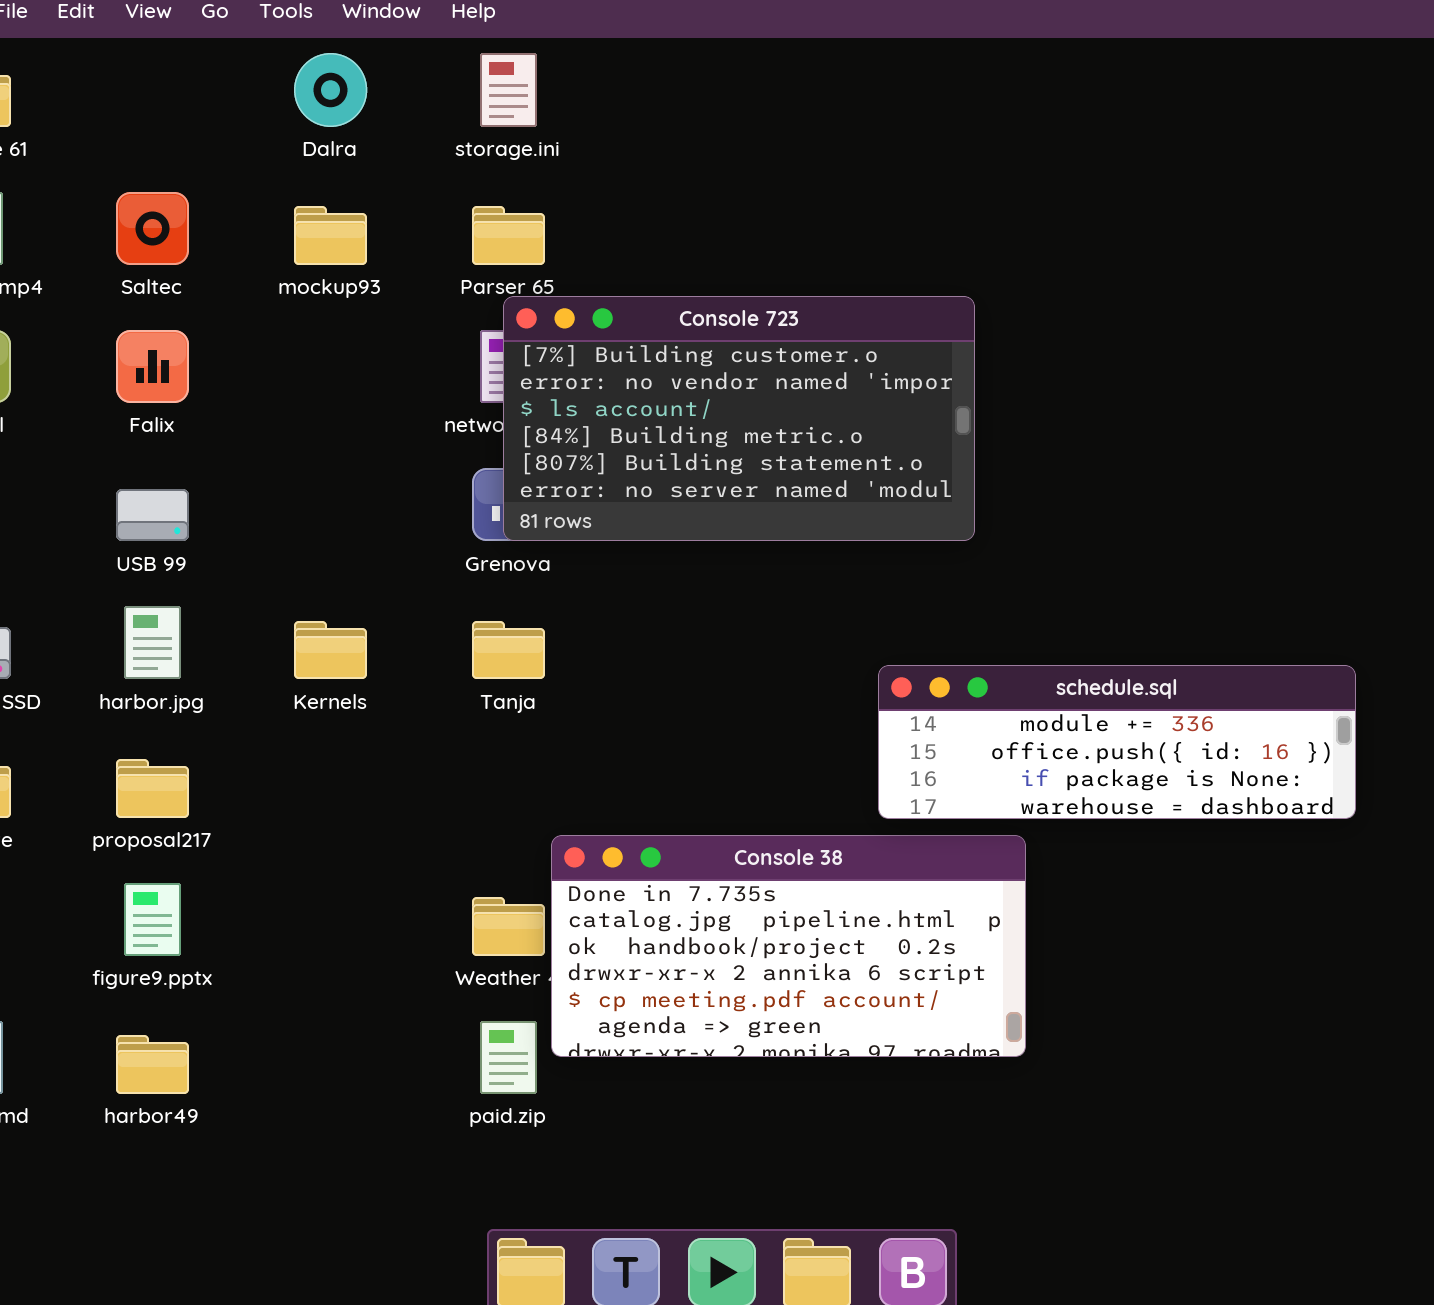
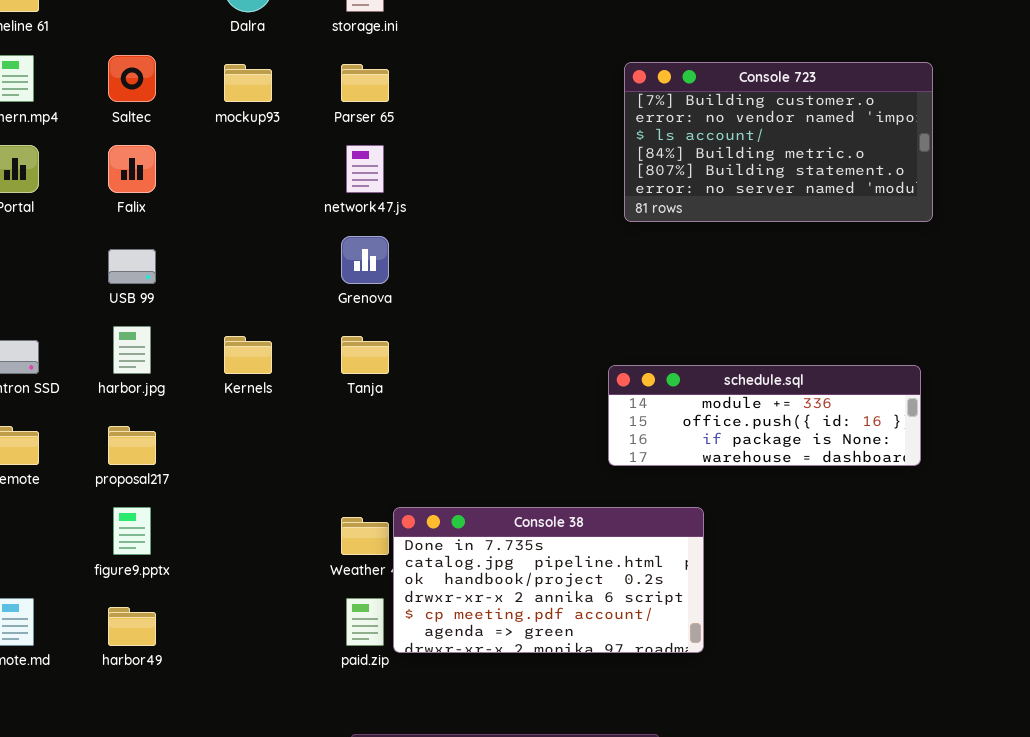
Console 723: [503,296,975,541] -> [624,62,933,222], moved
Console 38: [551,835,1026,1057] -> [393,507,704,653], moved

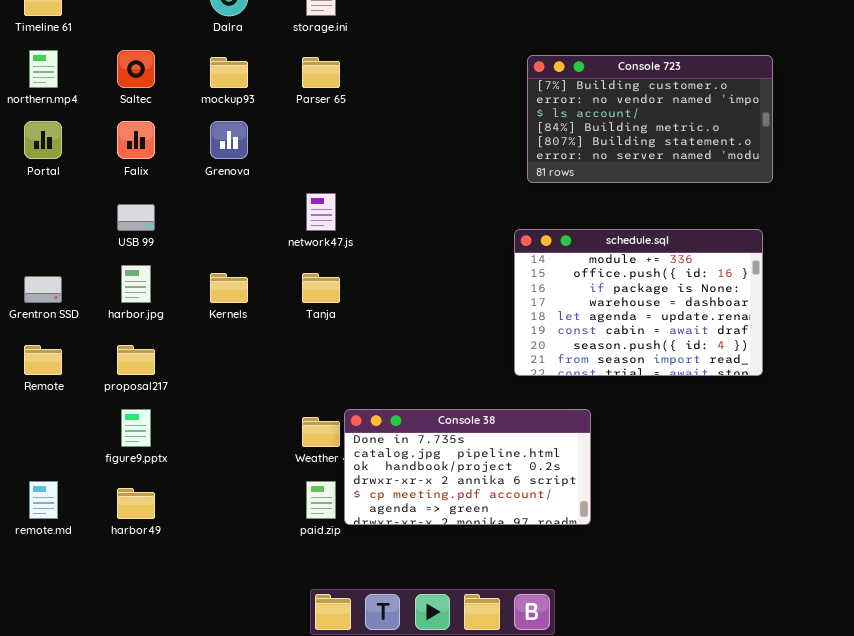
network47.js: [346,145,384,193] -> [306,193,336,231], moved
Grenova: [341,236,389,284] -> [210,121,248,159], moved
schedule.sql: [608,365,921,466] -> [514,229,763,376], resized

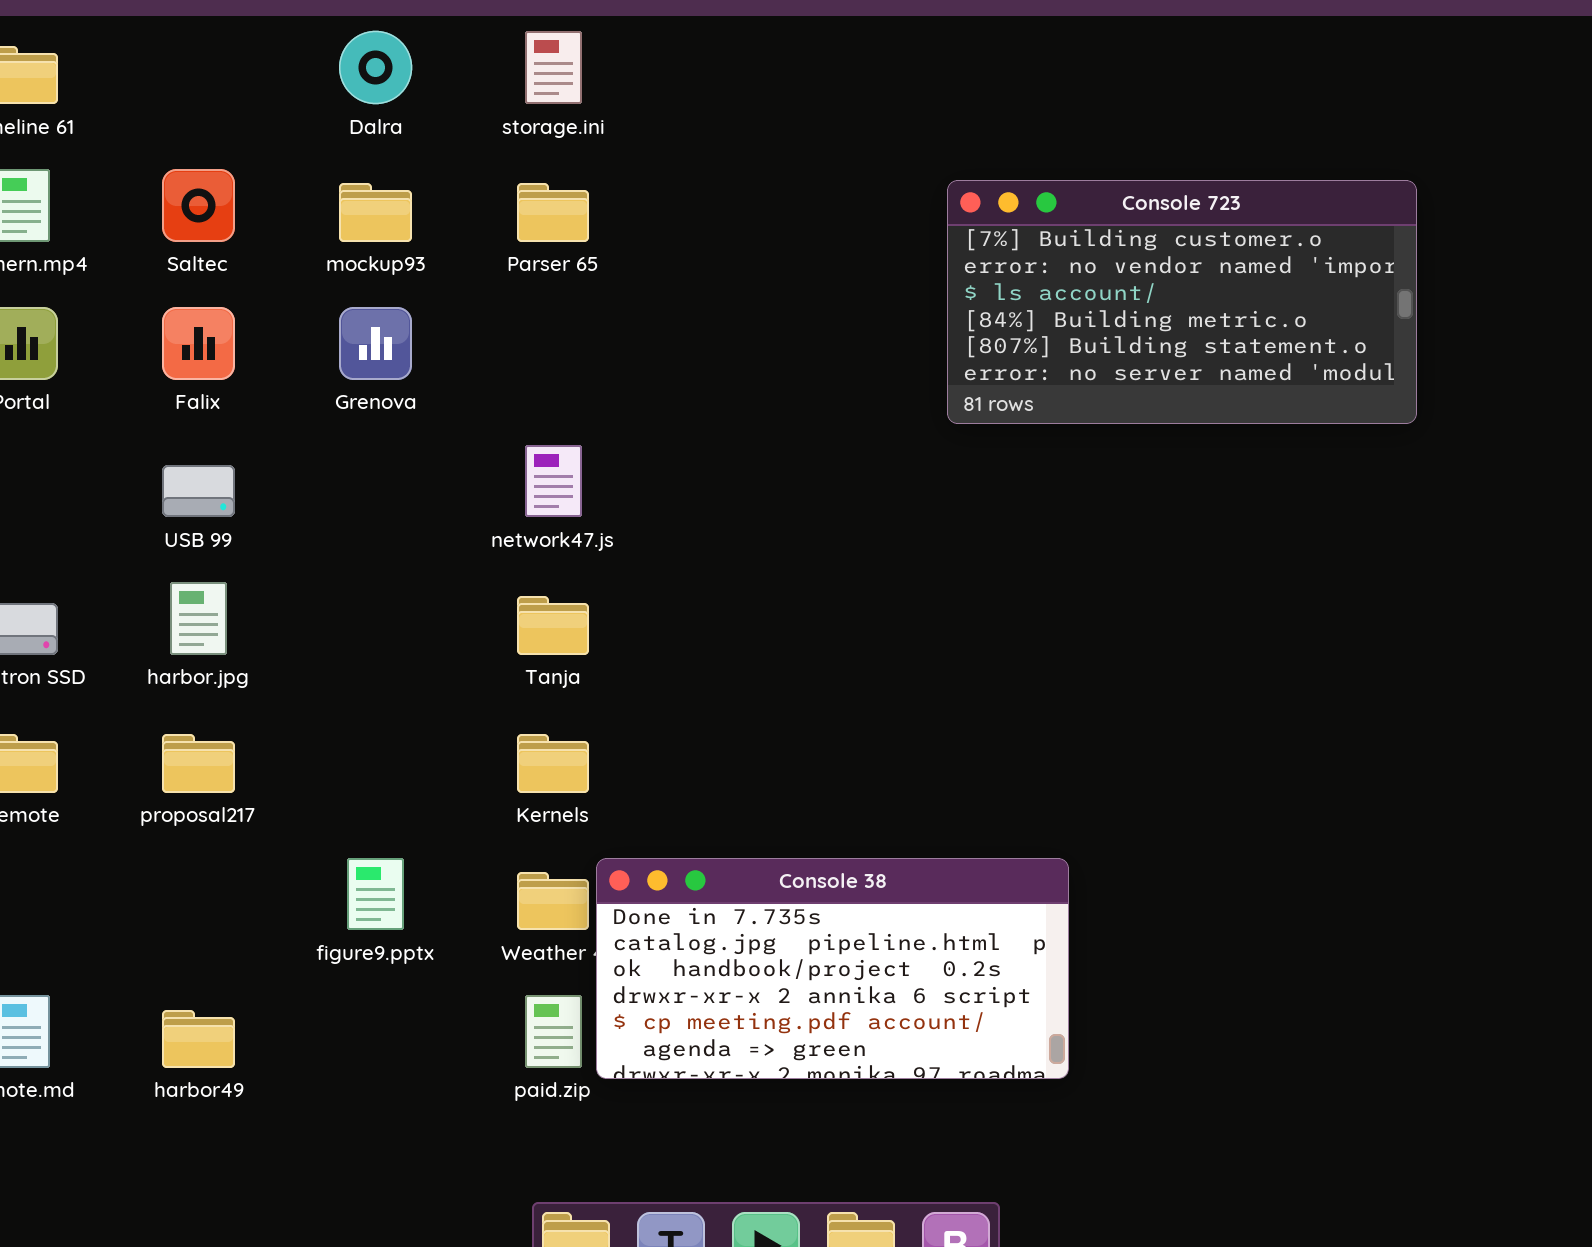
schedule.sql: [514,229,763,376] -> none, closed
Kernels: [210,273,248,303] -> [517,734,589,793], moved
figure9.pptx: [121,409,151,447] -> [347,858,404,930], moved

